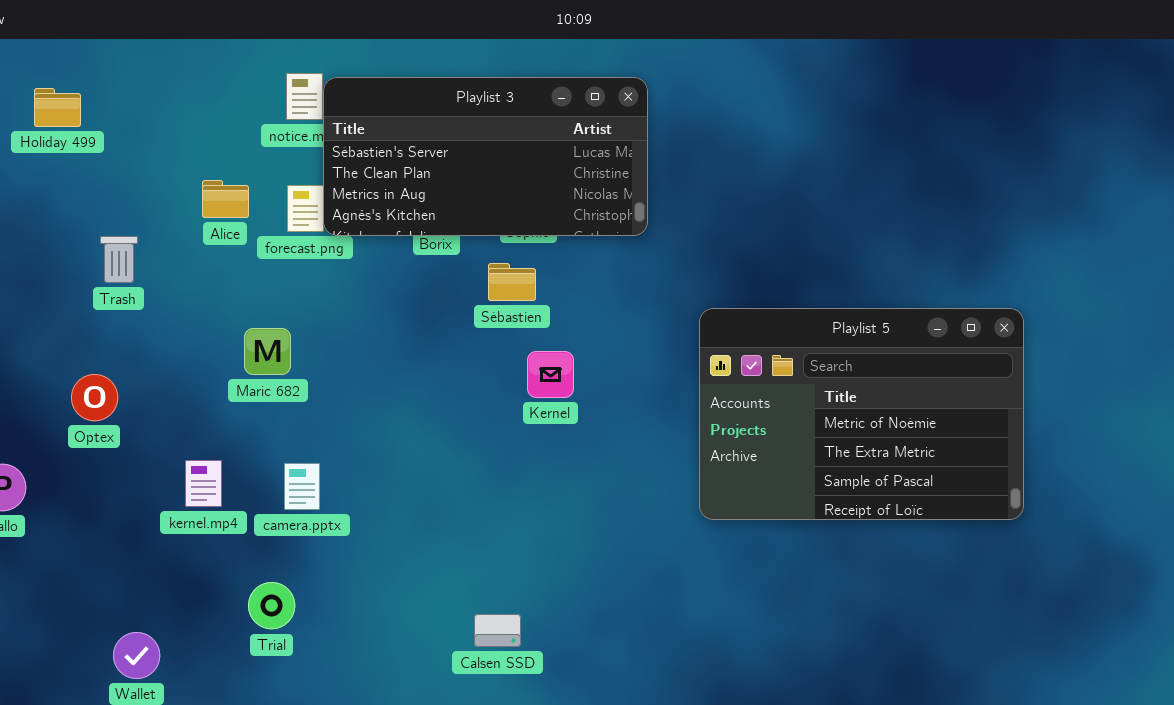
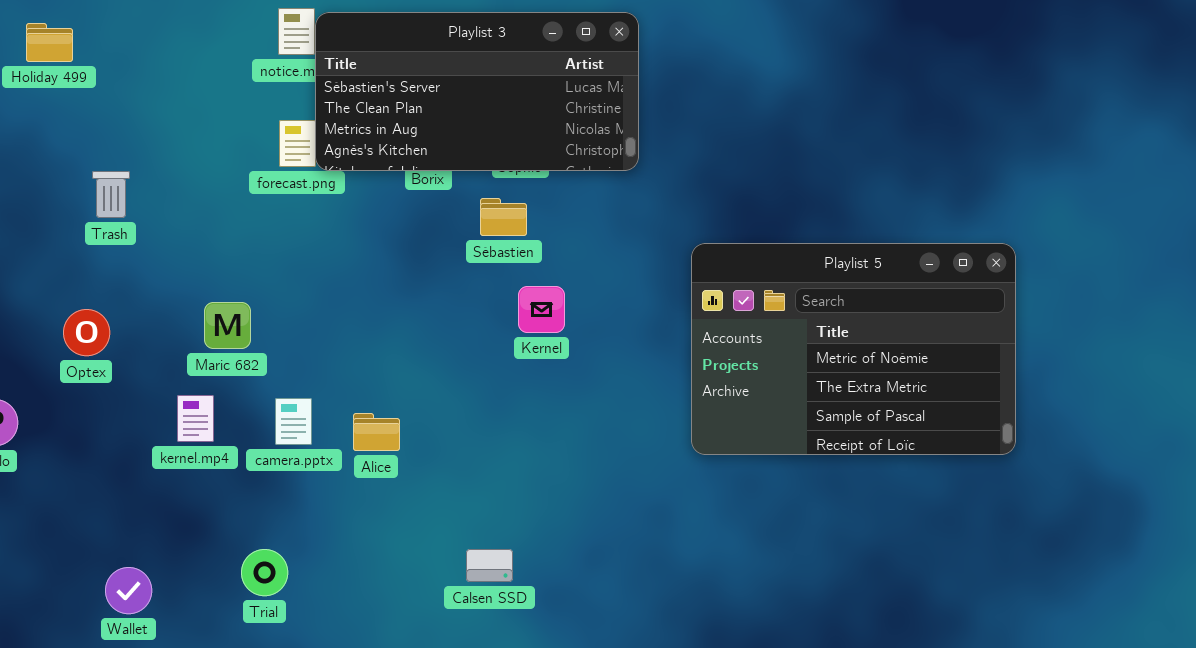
Alice: [202,180,249,218] -> [353,413,400,451], moved
Maric 682: [244,328,291,375] -> [204,302,251,349], moved
Trial: [248,582,295,629] -> [241,549,288,596], moved

